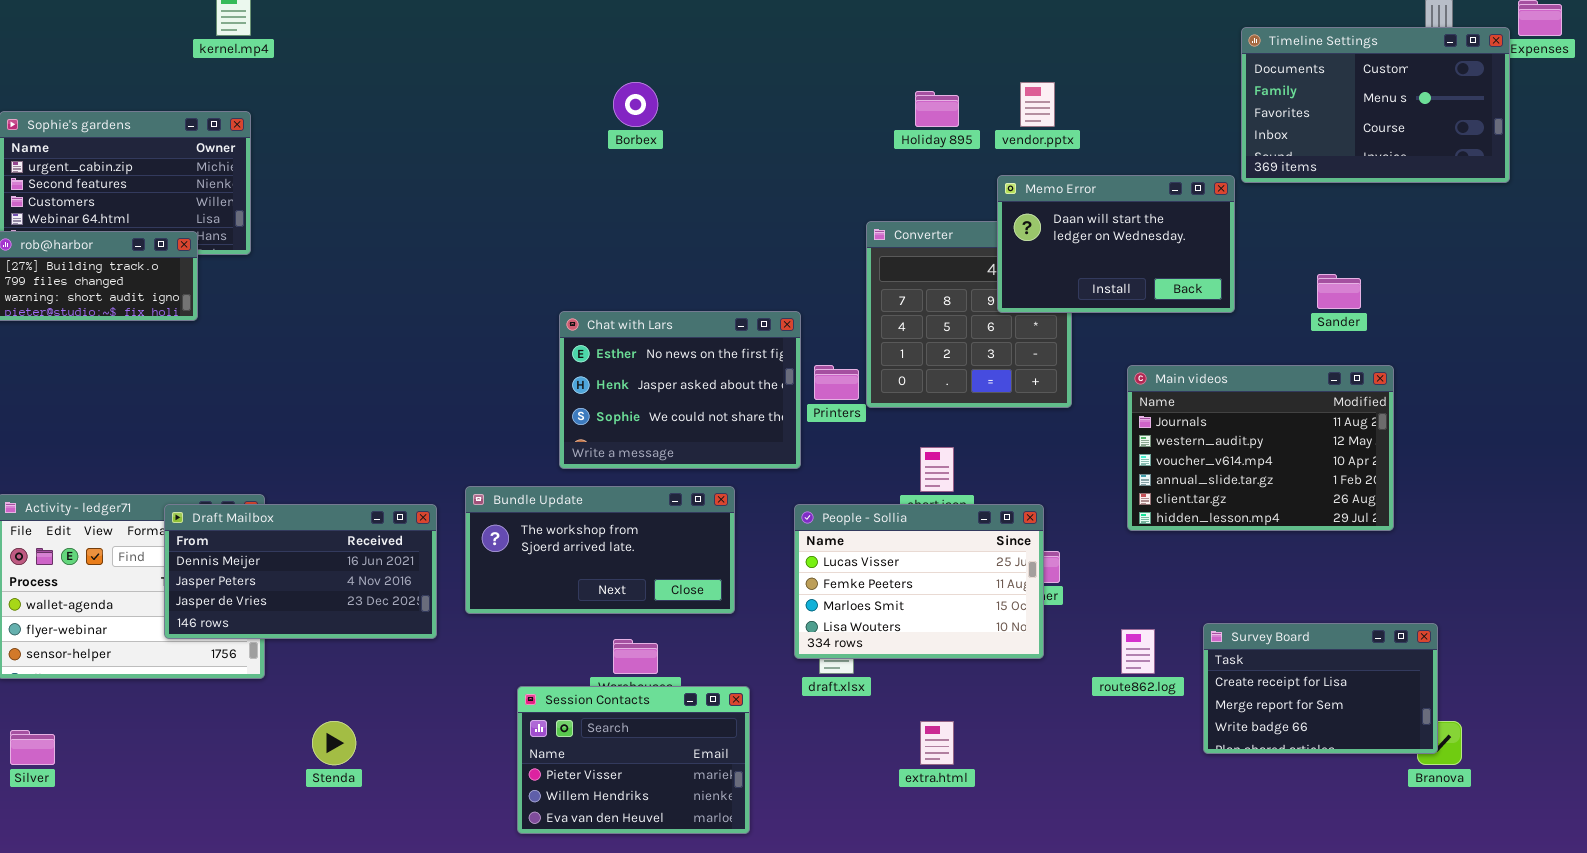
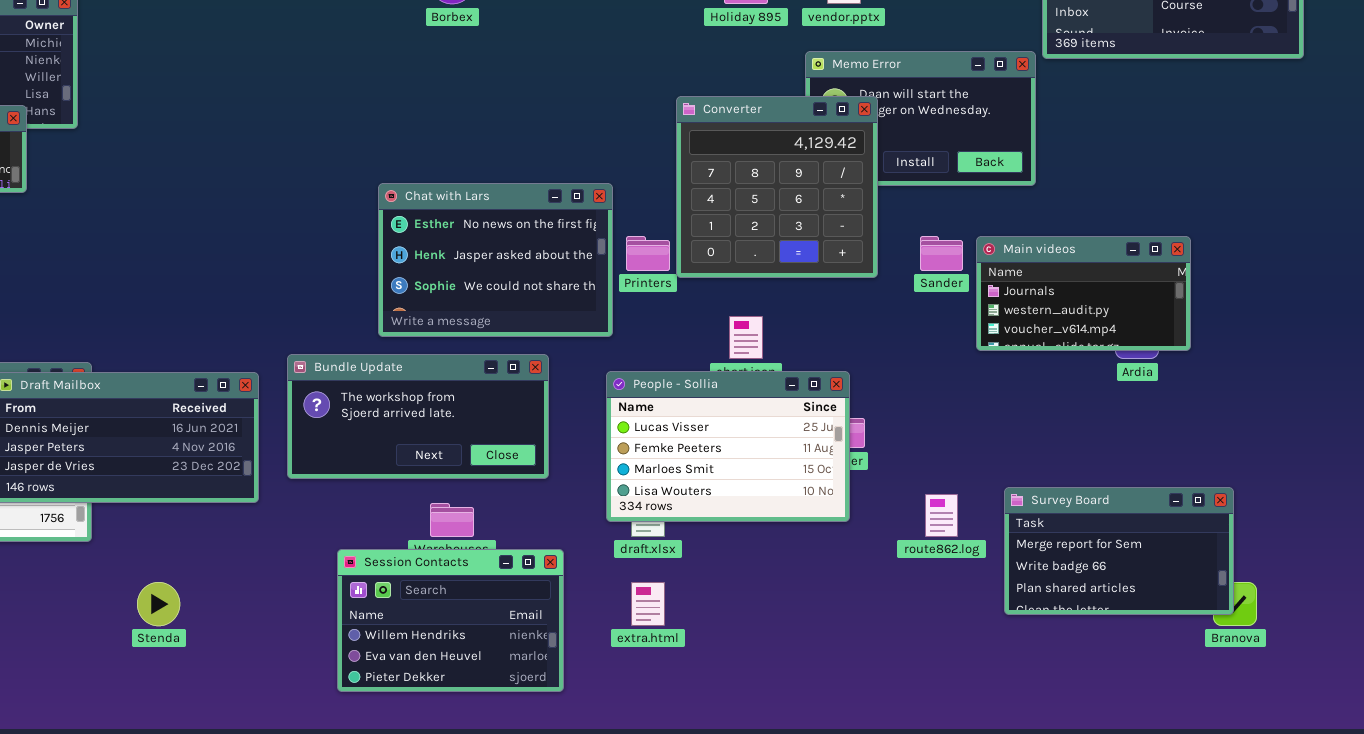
Converter: [866,221,1072,408] -> [676,96,878,278], raised
Sander: [1317,274,1361,309] -> [920,236,963,271], moved
Main videos: [1127,365,1394,531] -> [976,236,1191,351], resized
Survey Board: [1203,623,1438,754] -> [1004,487,1234,615], scrolled down 1 row
Session Contacts: [517,686,750,834] -> [337,549,564,692], scrolled down 1 row
extra.html: [920,721,954,765] -> [631,582,665,626], moved

